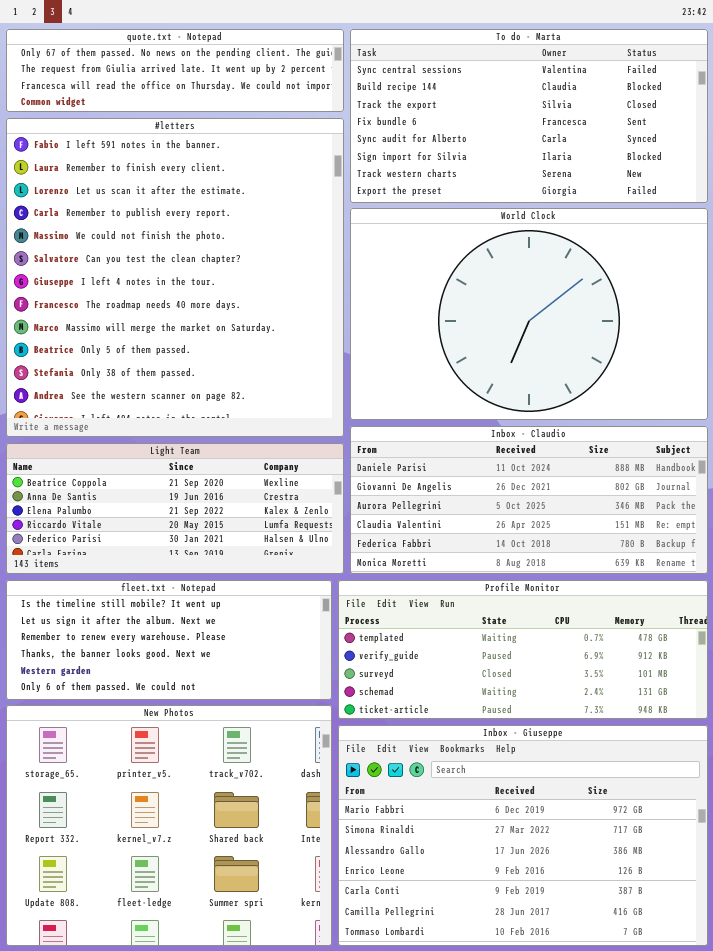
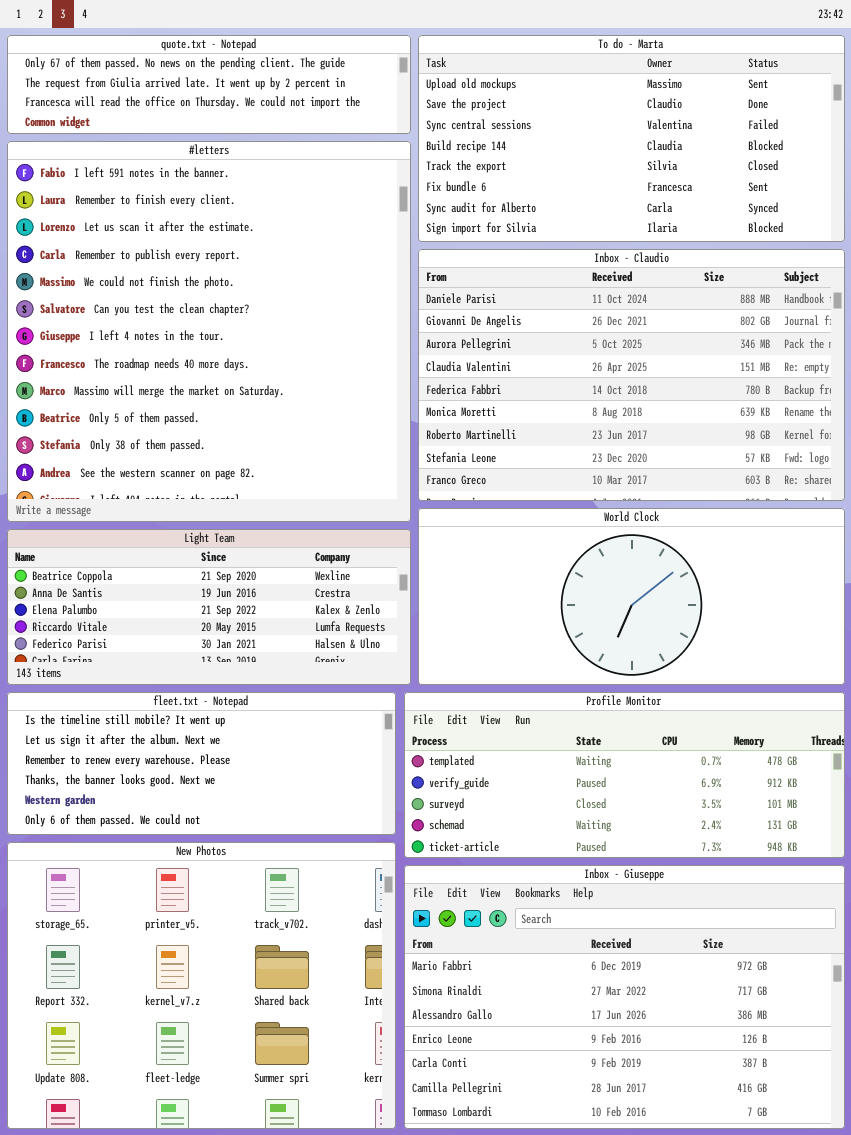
To do - Marta: [350,29,708,203] -> [418,35,845,242], scrolled up 2 rows
World Clock: [350,208,708,420] -> [418,508,845,685], moved, resized
Inbox - Claudio: [350,426,708,574] -> [418,249,845,501], moved, resized

